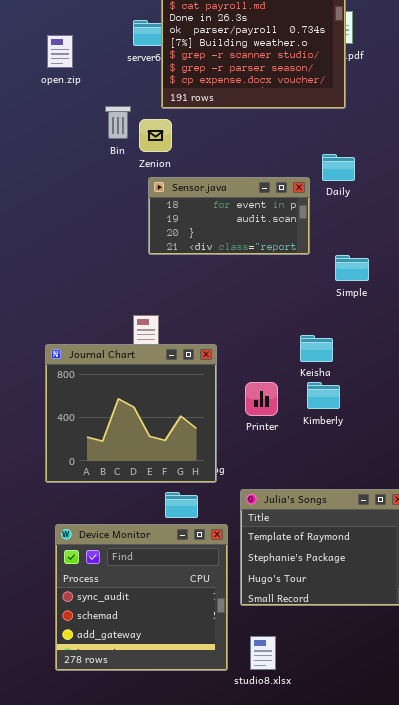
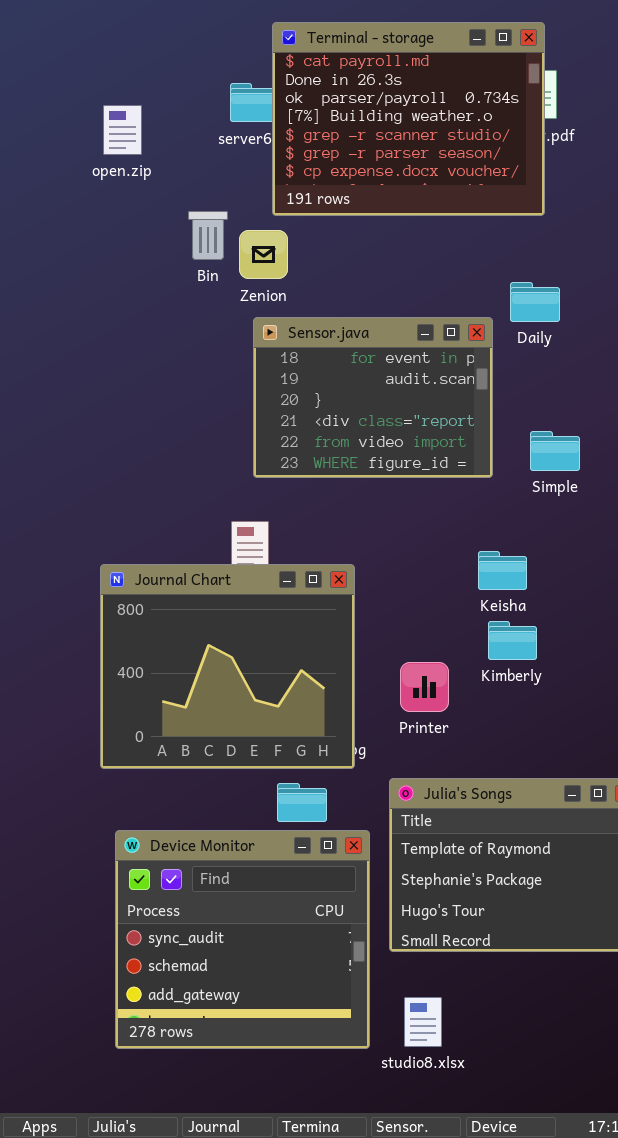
Sensor.java: [148,177,310,255] -> [253,317,493,478], resized
Printer: [245,382,278,416] -> [400,662,449,712], moved

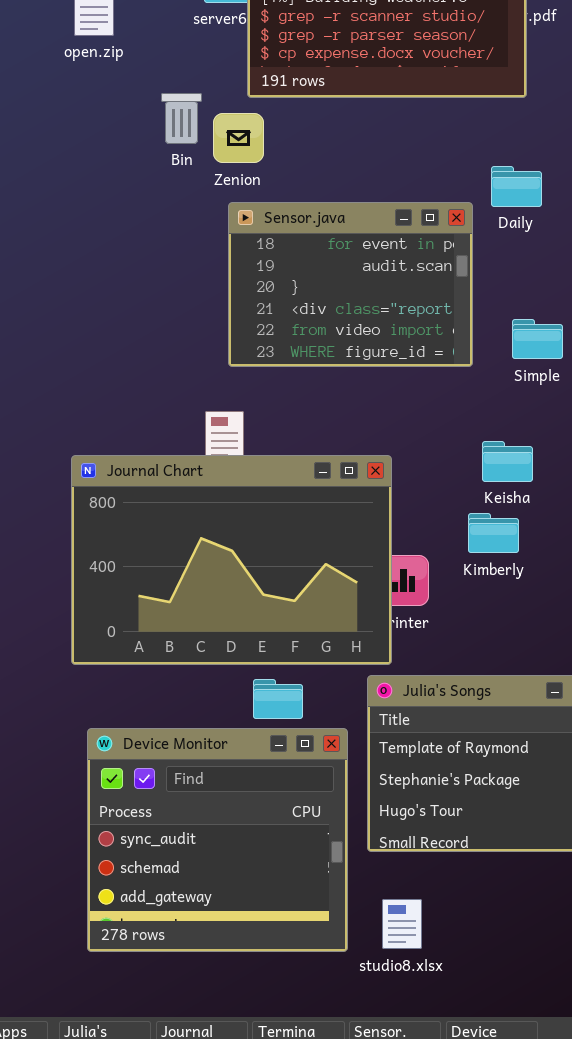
Keisha: [478,551,527,590] -> [482,441,533,482], moved
Journal Chart: [100,564,355,769] -> [71,455,392,665], resized

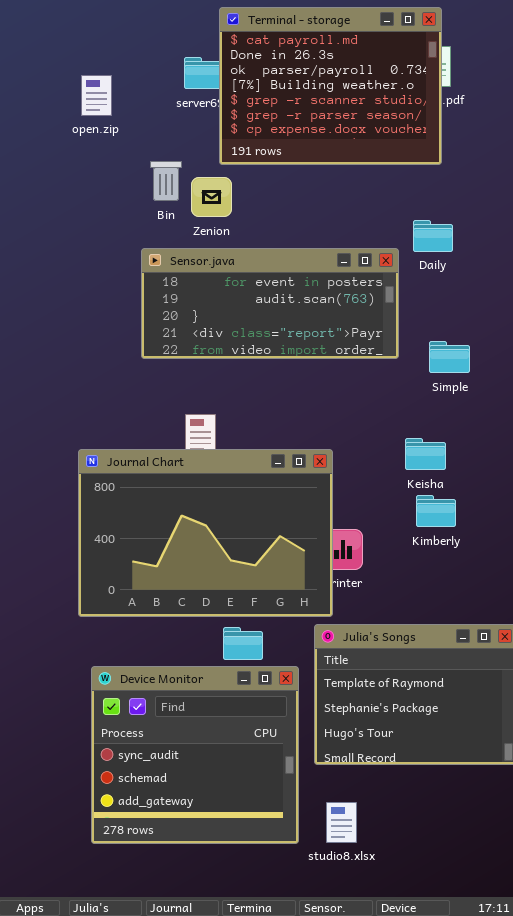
Sensor.java: [228,202,473,367] -> [141,248,399,359], resized
Kimberly: [468,513,519,553] -> [416,495,456,527], moved

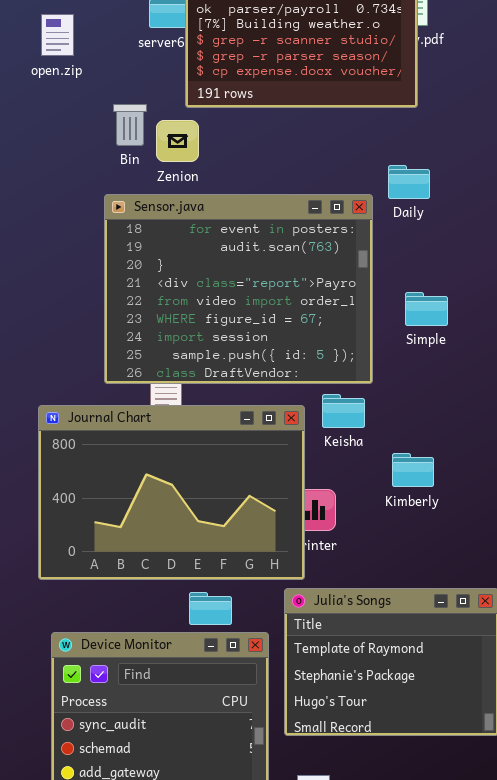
Sensor.java: [141,248,399,359] -> [104,194,373,384], resized
Keisha: [405,438,446,470] -> [322,394,365,428], moved

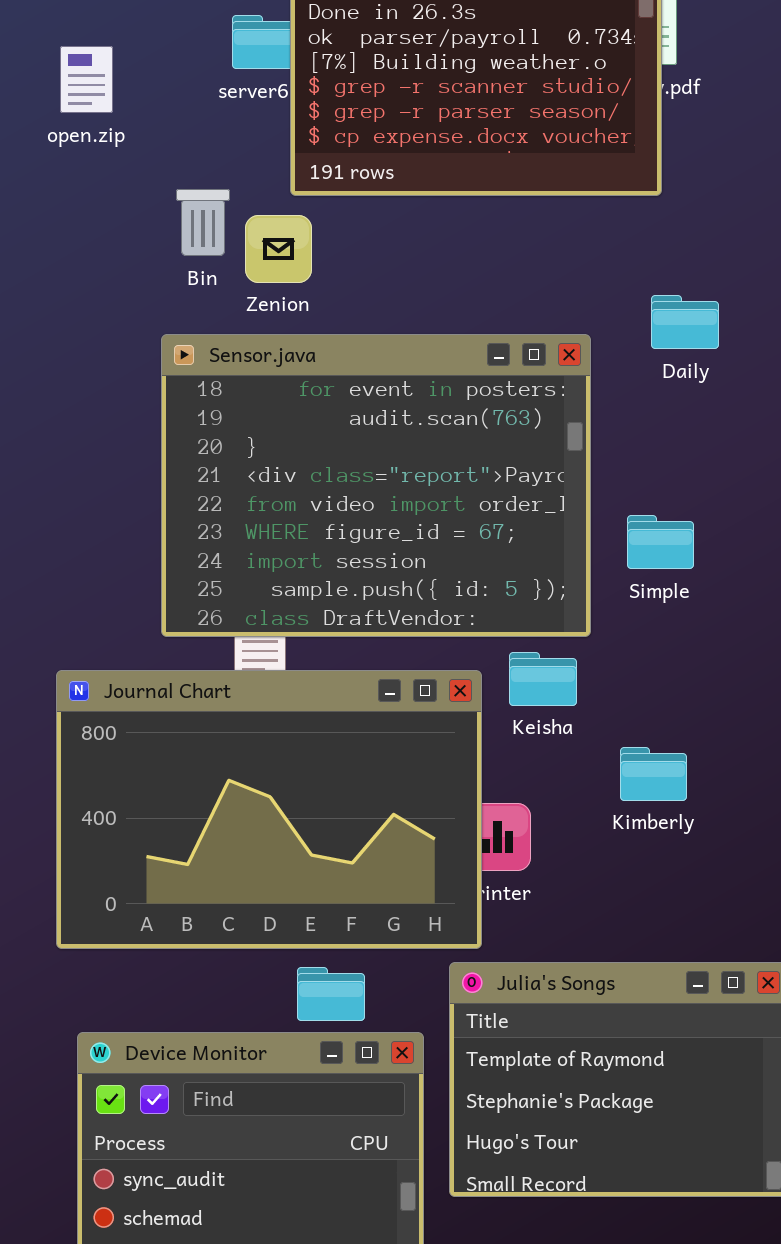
Daily: [388,165,430,199] -> [651,295,719,349], moved
Simple: [405,292,448,326] -> [627,515,694,569], moved

